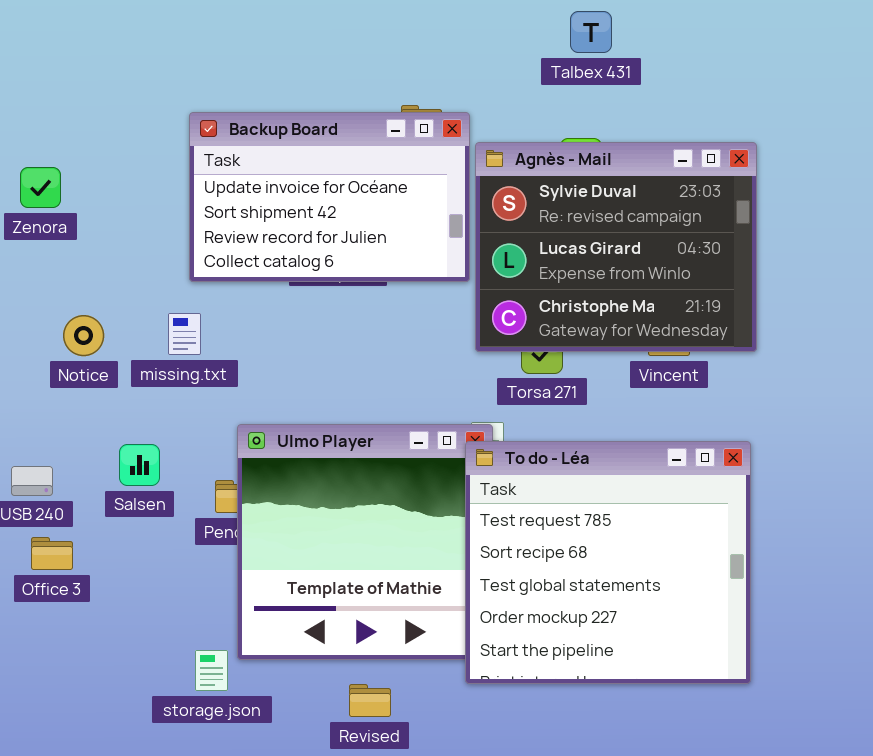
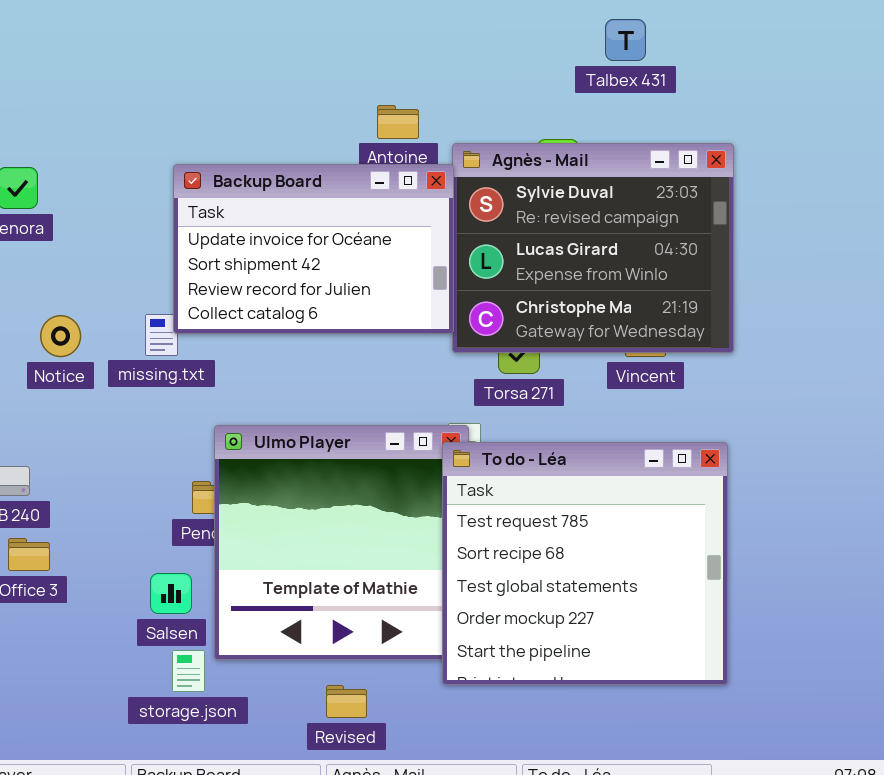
Talbex 431: [570,11,612,53] -> [605,19,646,61], moved
Backup Board: [189,112,470,282] -> [173,164,454,334], moved
Salsen: [119,444,160,486] -> [150,573,192,614], moved

